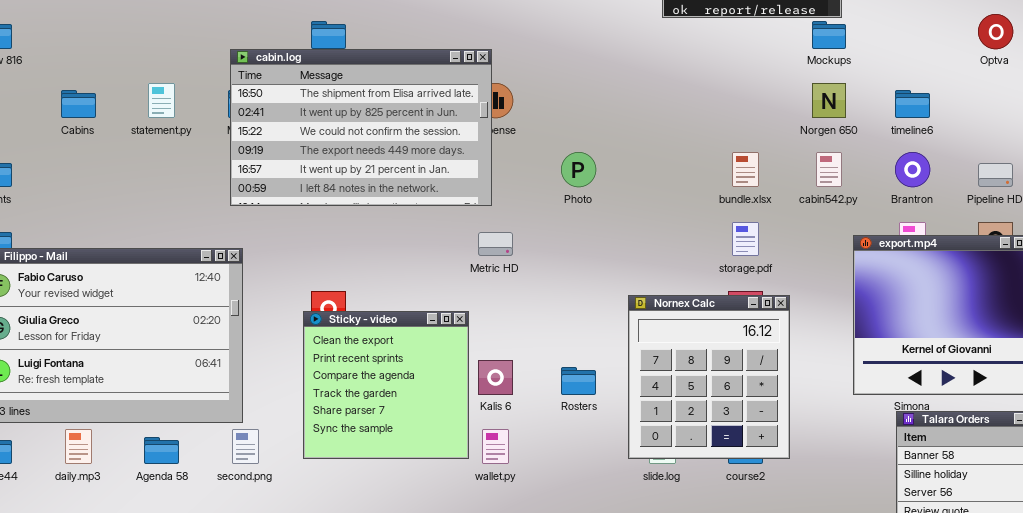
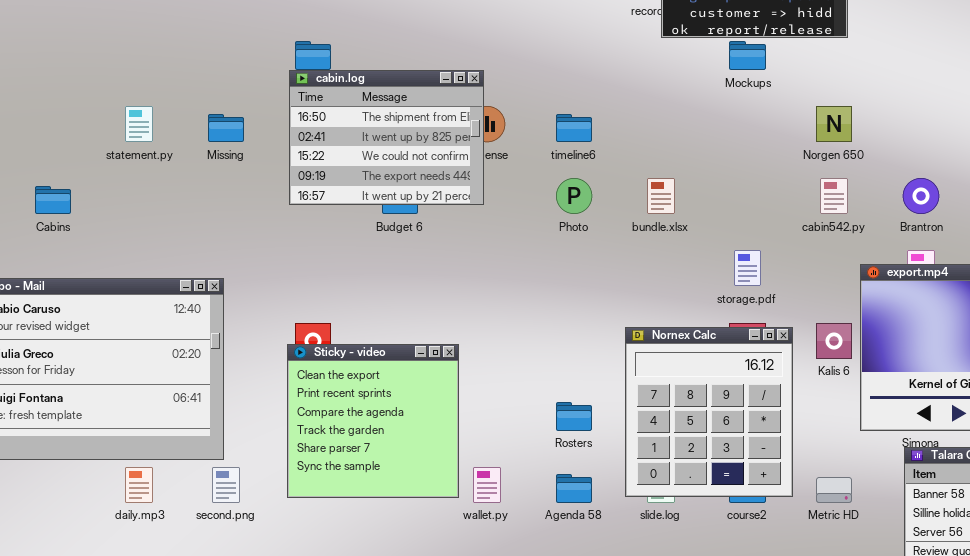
Mockups: [812,21,846,49] -> [729,41,766,70], moved
cabin.log: [230,49,492,206] -> [289,70,484,205], resized
Cabins: [61,90,96,118] -> [35,186,71,214], moved
timeline6: [895,90,930,118] -> [556,114,592,142], moved
bundle.xlsx: [732,152,759,187] -> [647,178,675,214], moved
Metric HD: [478,232,513,256] -> [816,477,852,503], moved
Kalis 6: [478,360,513,395] -> [816,323,852,359], moved
daily.mp3: [65,429,92,464] -> [125,467,153,503], moved
Agenda 58: [144,437,179,464] -> [556,474,592,503], moved

